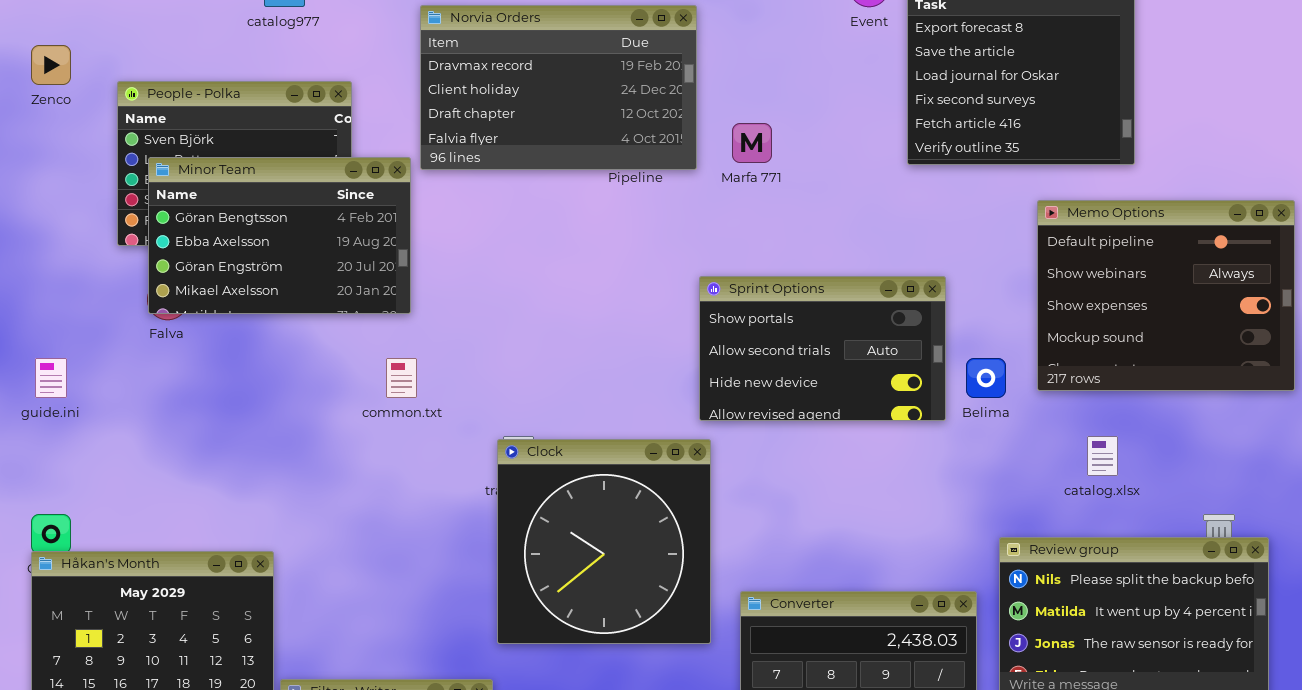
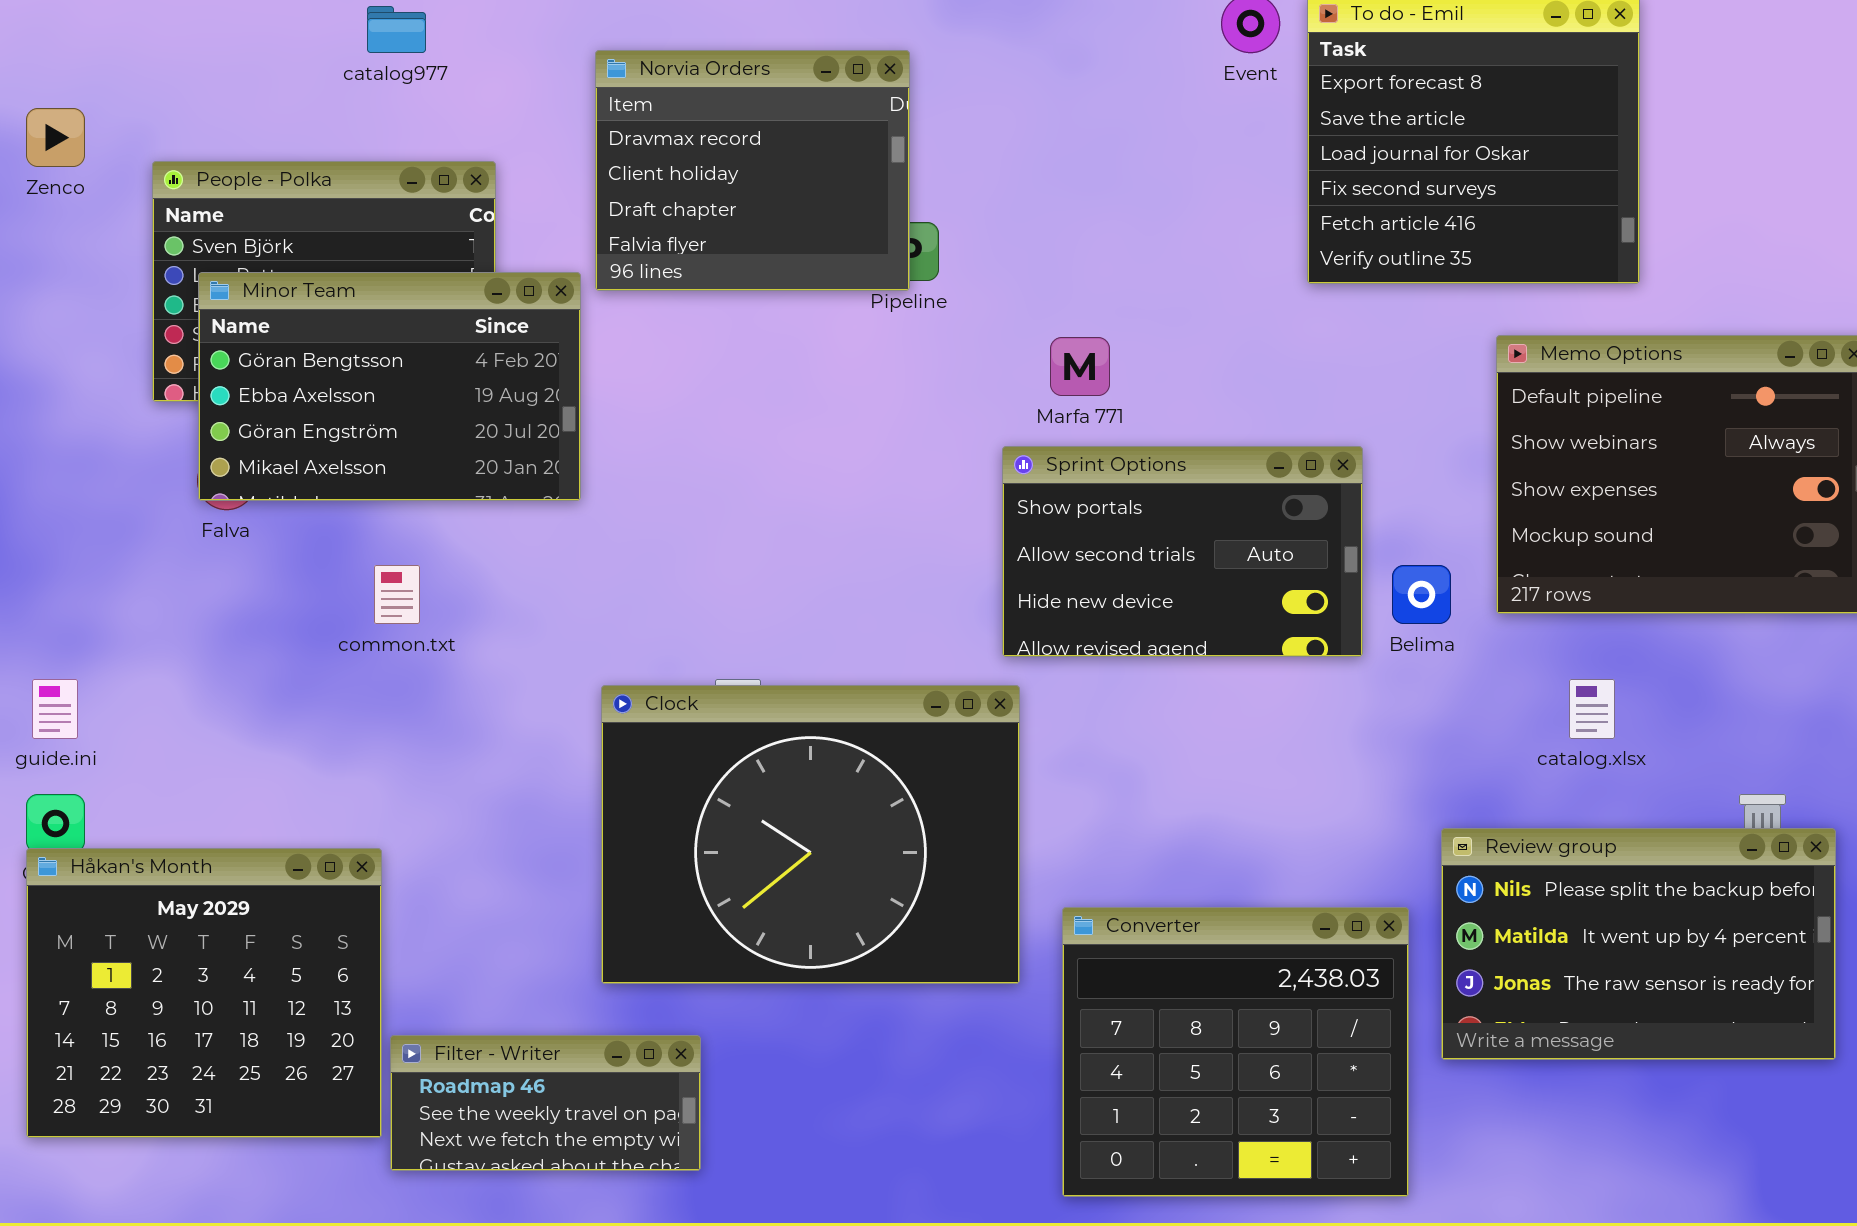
Norvia Orders: [420,5,697,170] -> [595,50,910,291], resized
Marfa 771: [732,123,772,163] -> [1050,337,1110,396], moved
guide.ini: [35,358,67,398] -> [32,679,78,739], moved
common.txt: [386,358,417,398] -> [374,565,420,624], moved
Clock: [497,439,711,644] -> [601,685,1020,984], resized

